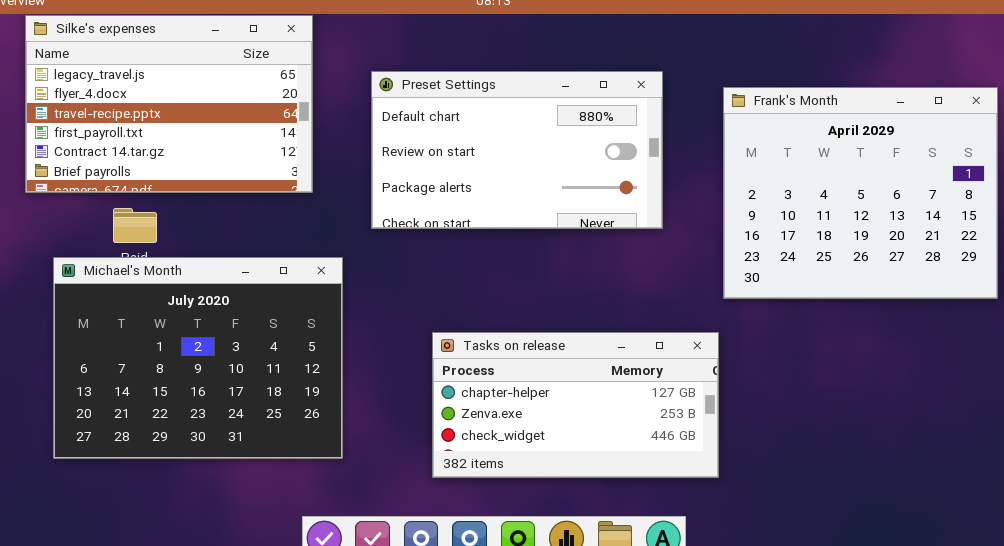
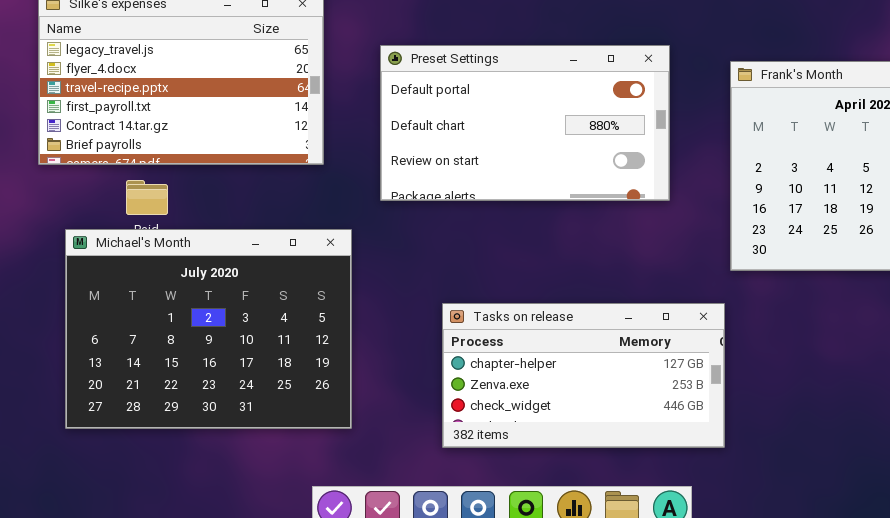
Preset Settings: [371,71,663,229] -> [380,45,670,201], scrolled up 1 row

